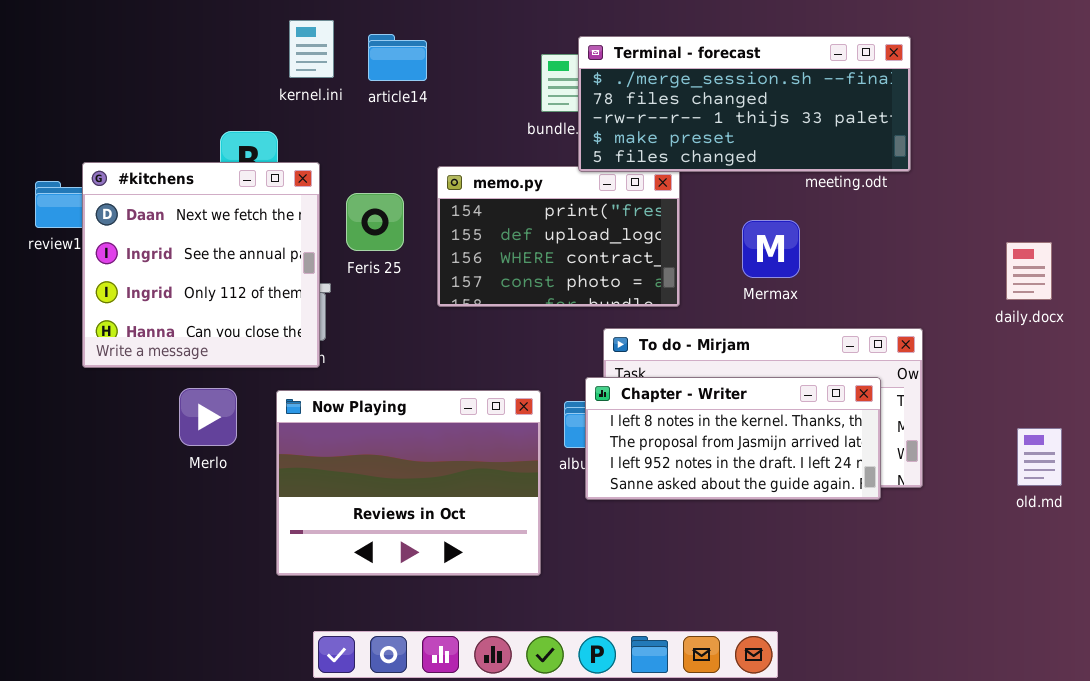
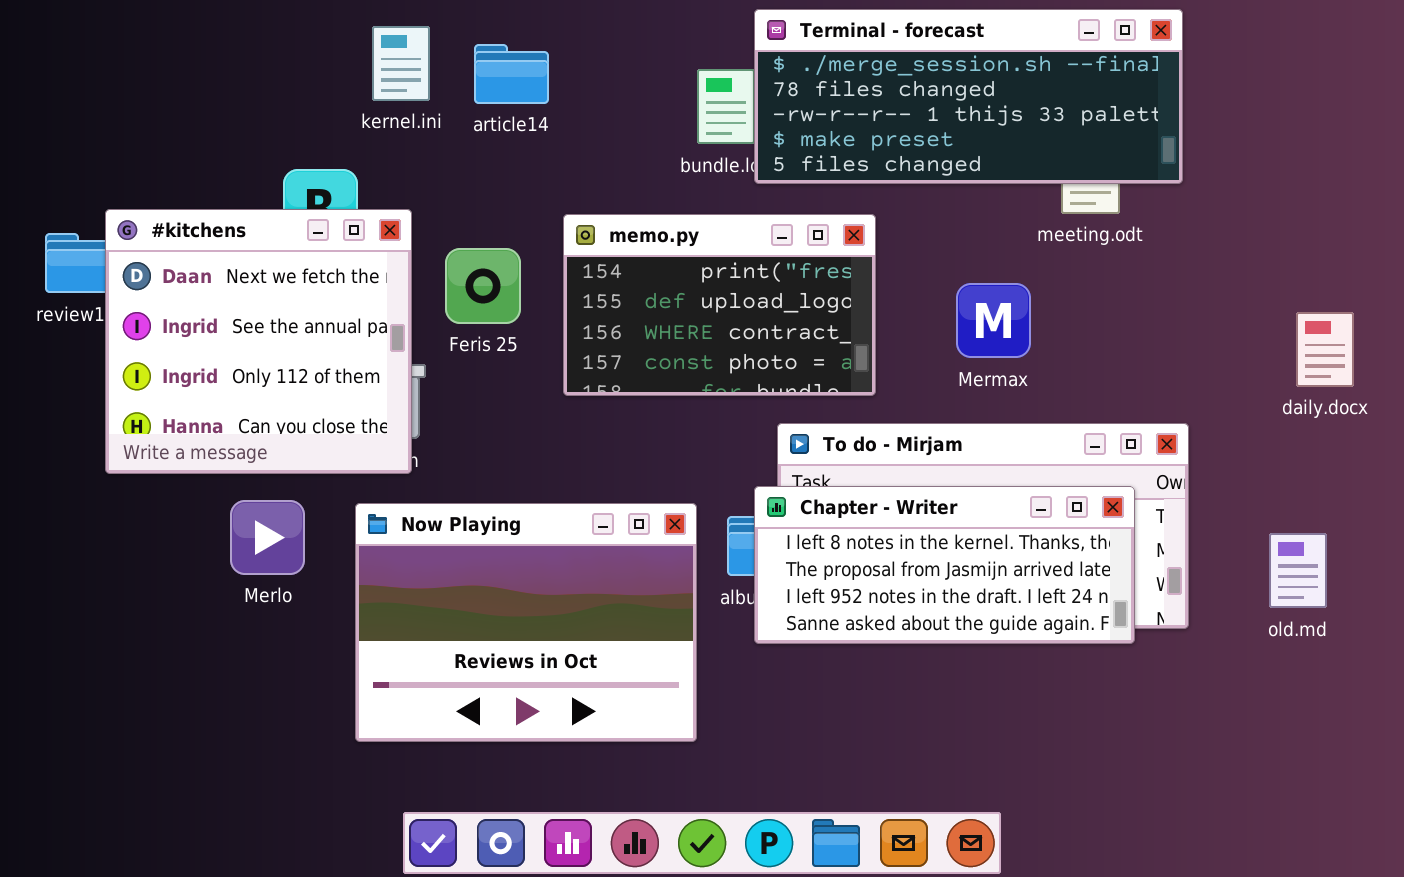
Terminal - forecast: [578,36,911,172] -> [754,9,1183,184], moved
old.md: [1017,428,1062,486] -> [1269,533,1327,608], moved

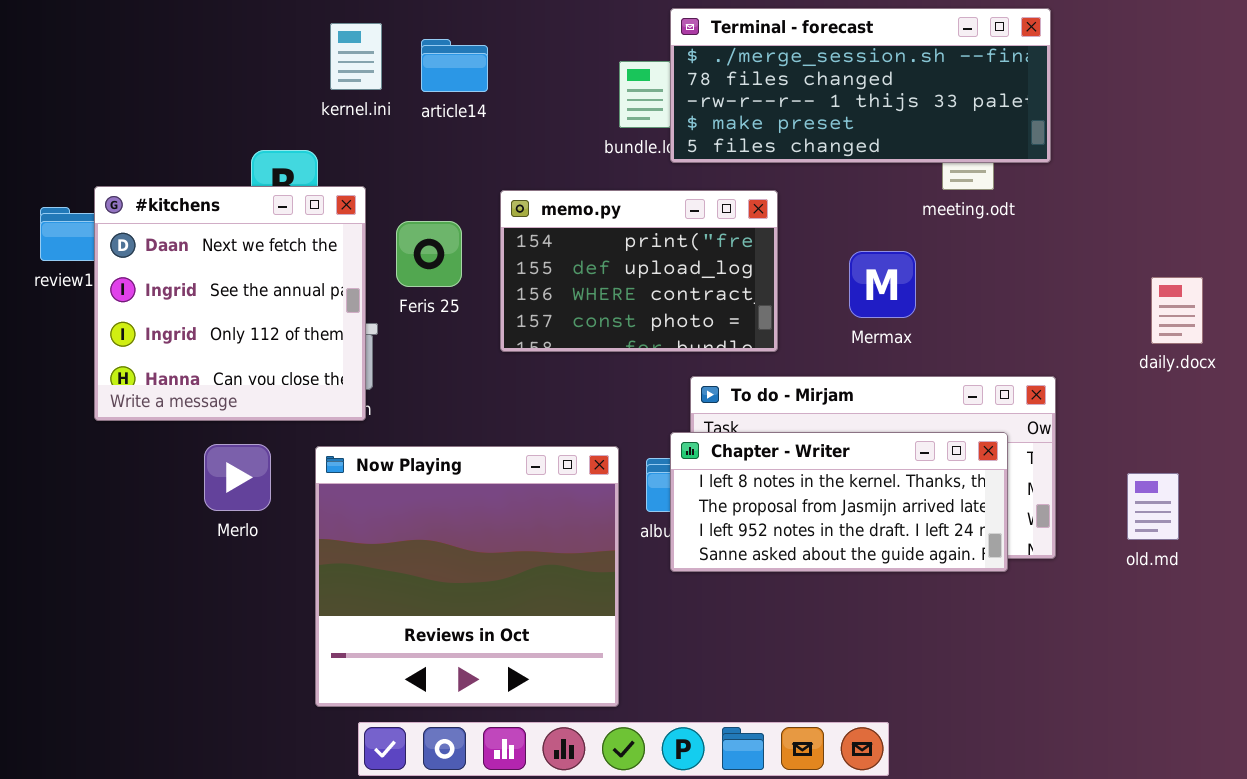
Now Playing: [355,503,697,742] -> [315,446,619,707], resized

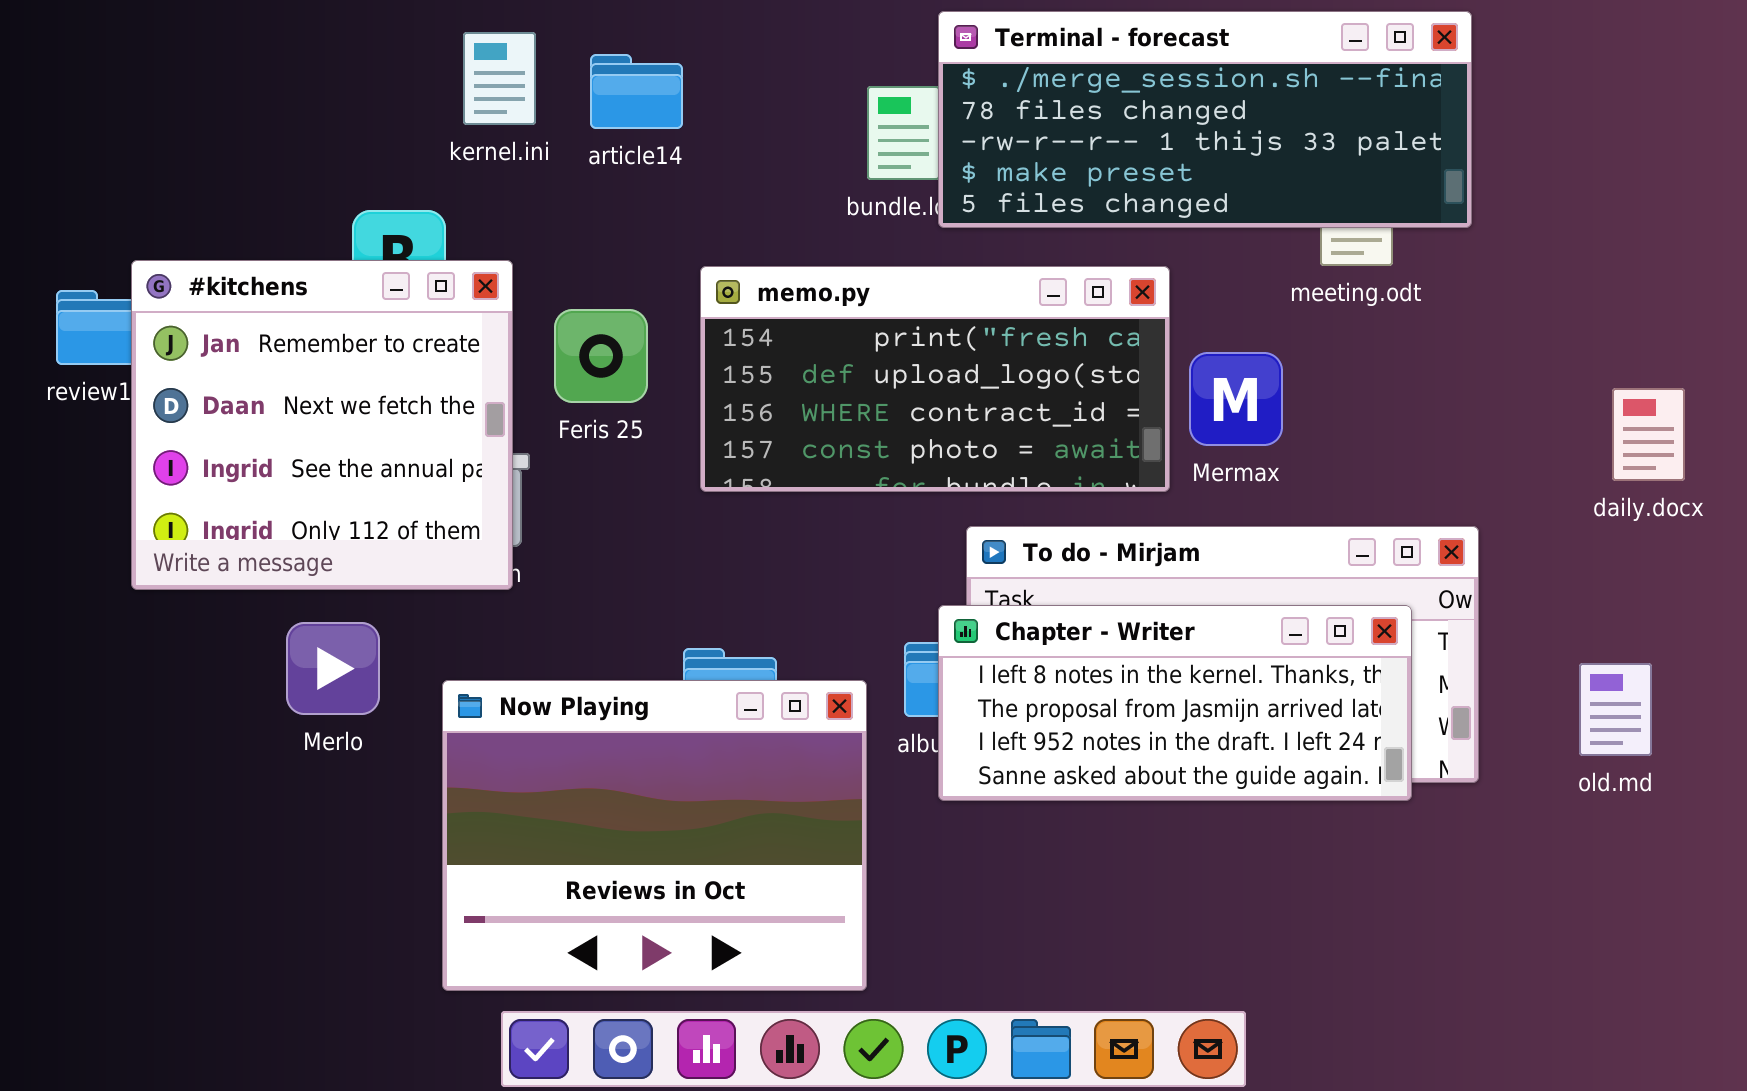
#kitchens: [94,186,366,421] -> [131,260,513,590], scrolled up 1 row
memo.py: [500,190,778,352] -> [700,266,1170,492], resized
Now Playing: [315,446,619,707] -> [442,680,867,991], resized

